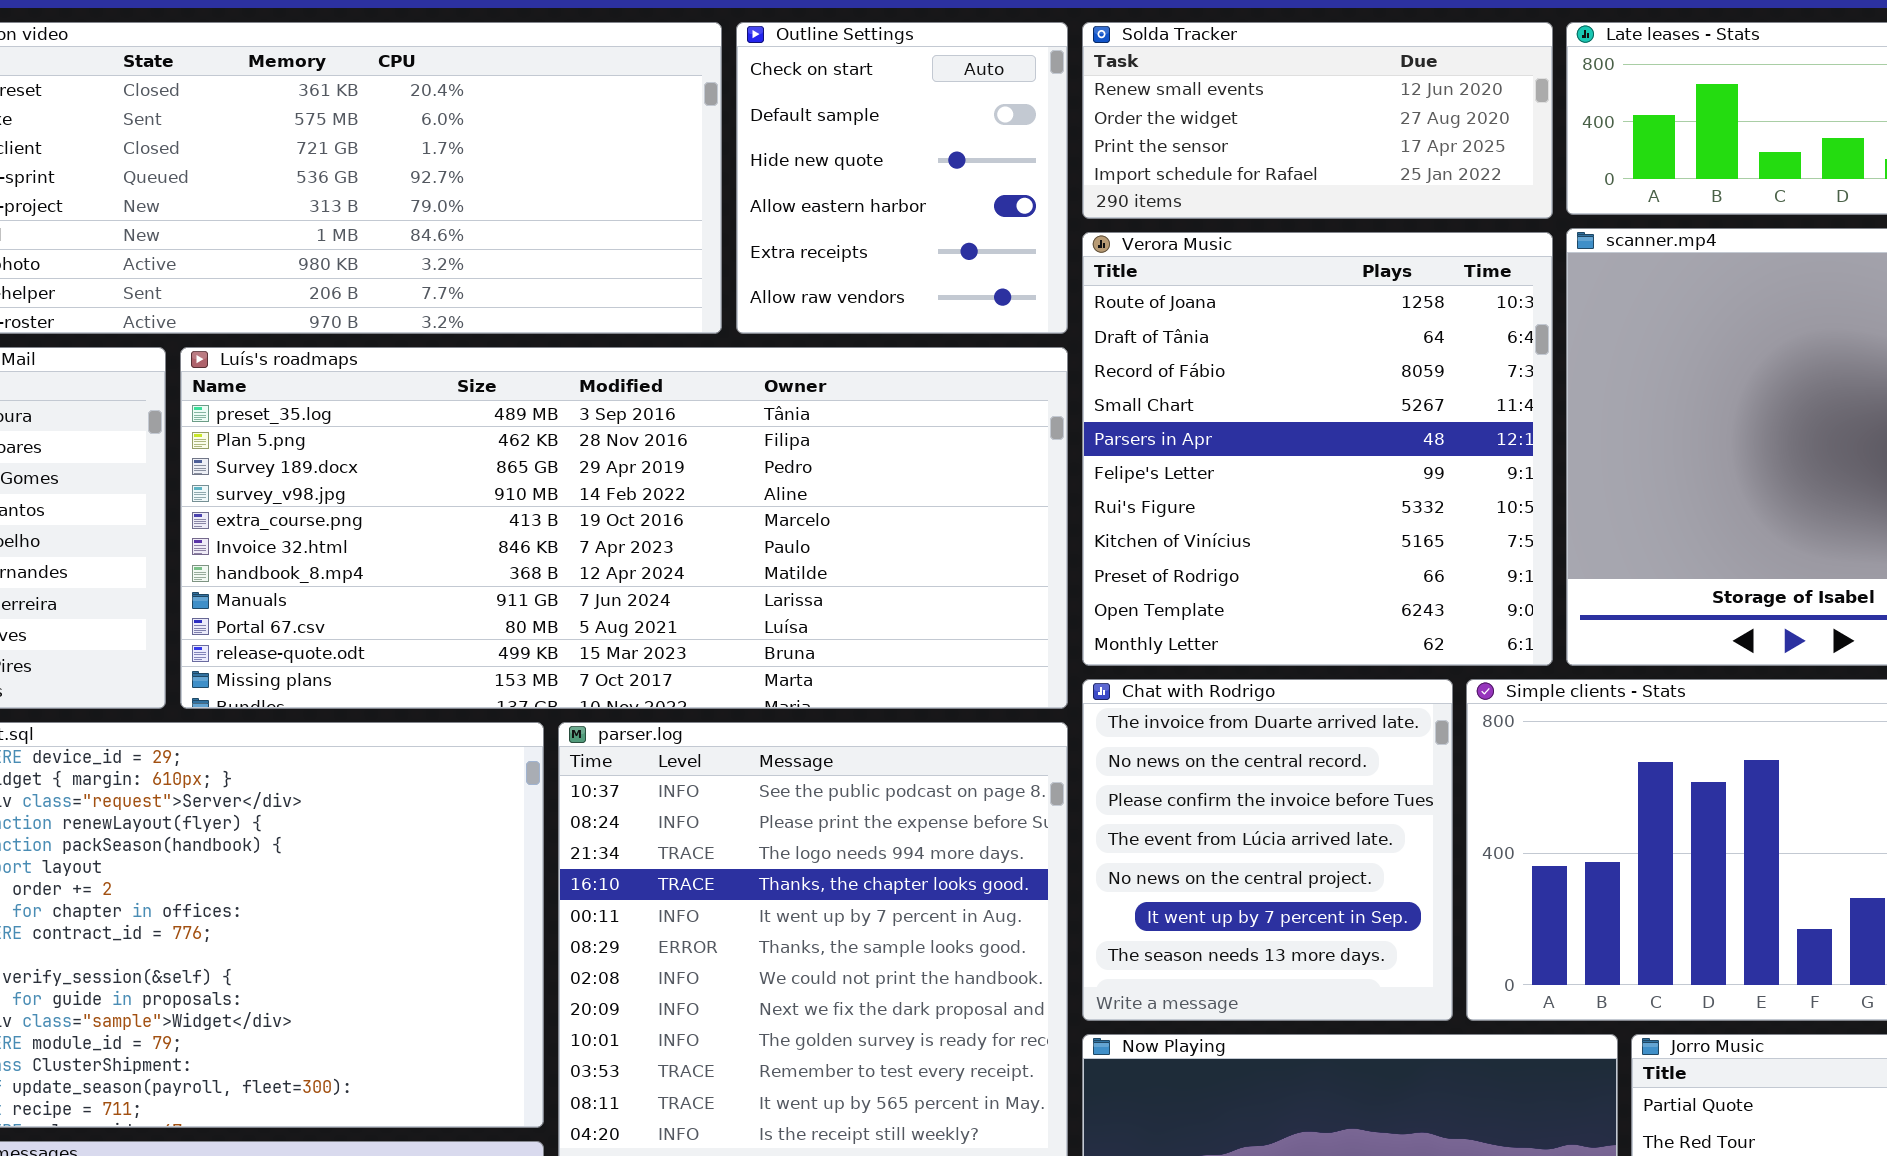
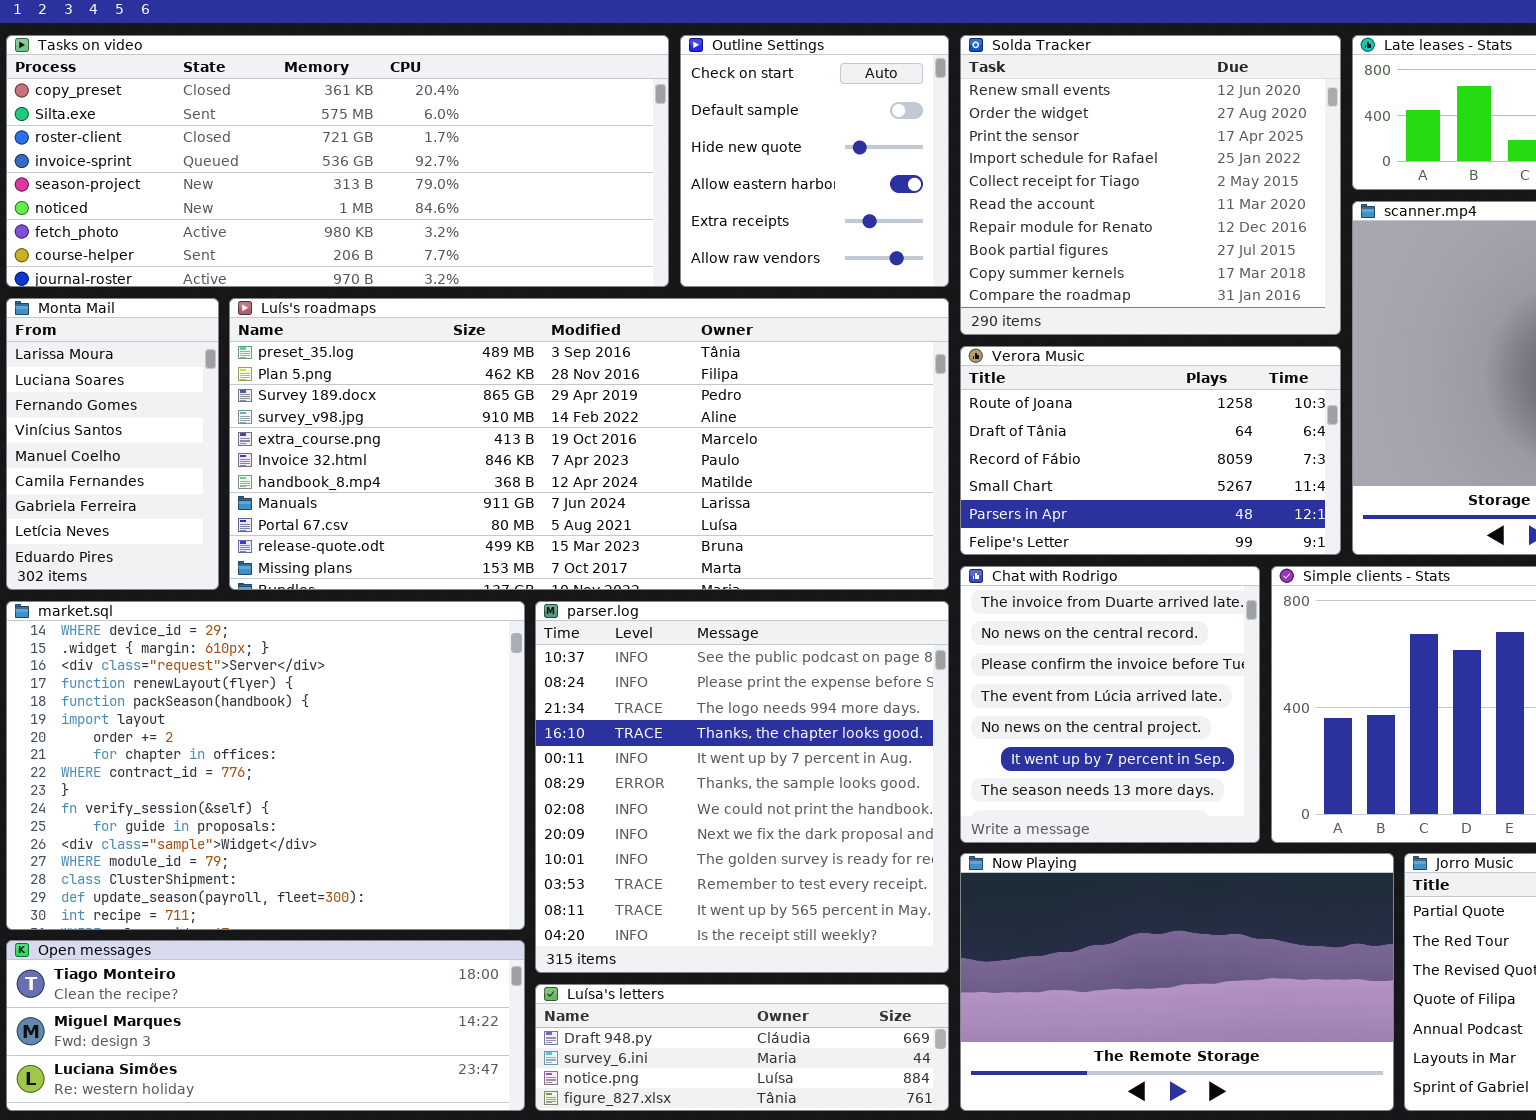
Solda Tracker: [1082,22,1553,219] -> [960,35,1341,335], resized
Verora Music: [1082,232,1553,666] -> [960,346,1341,555], resized

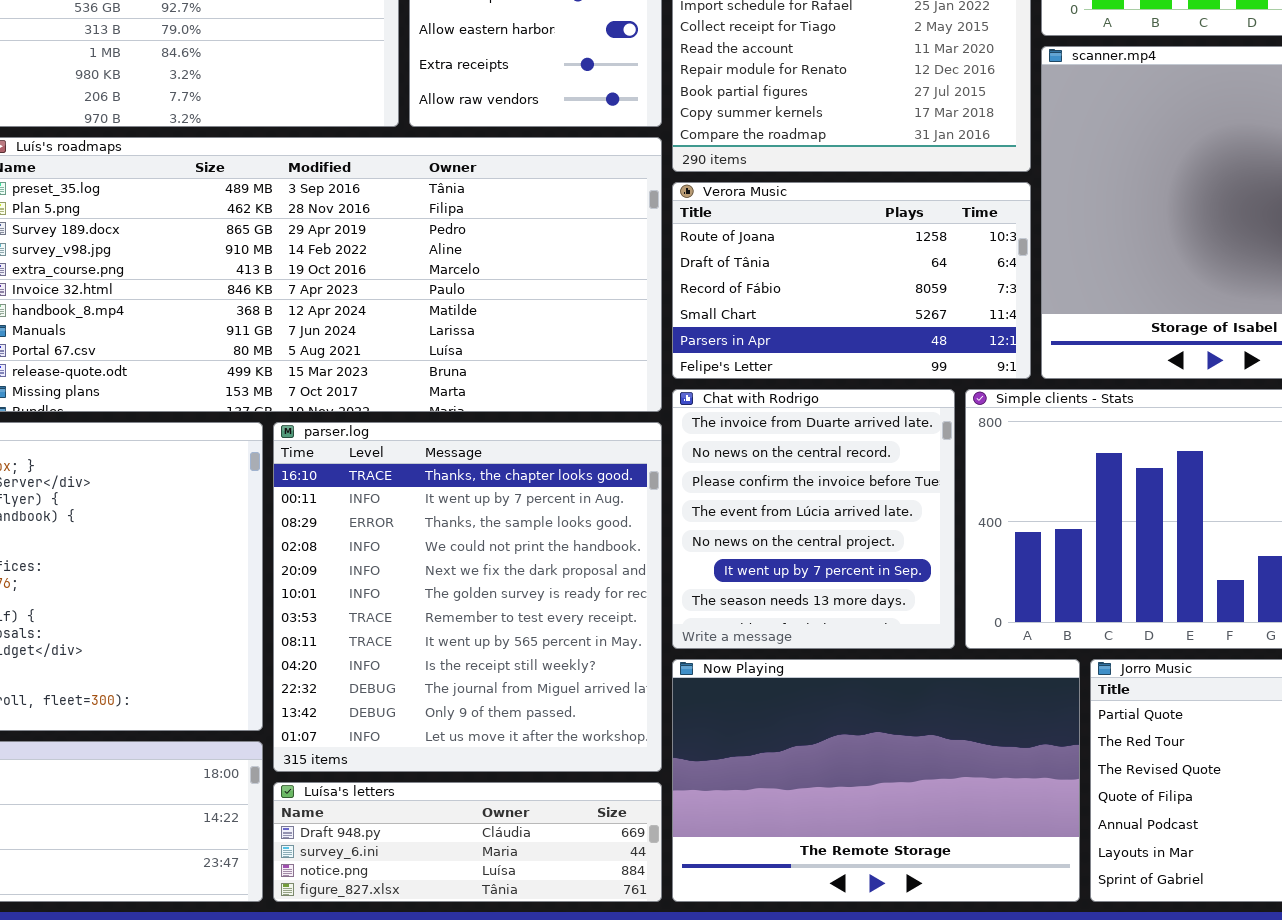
parser.log: [535,601,949,973] -> [273,422,662,772], scrolled down 3 rows

